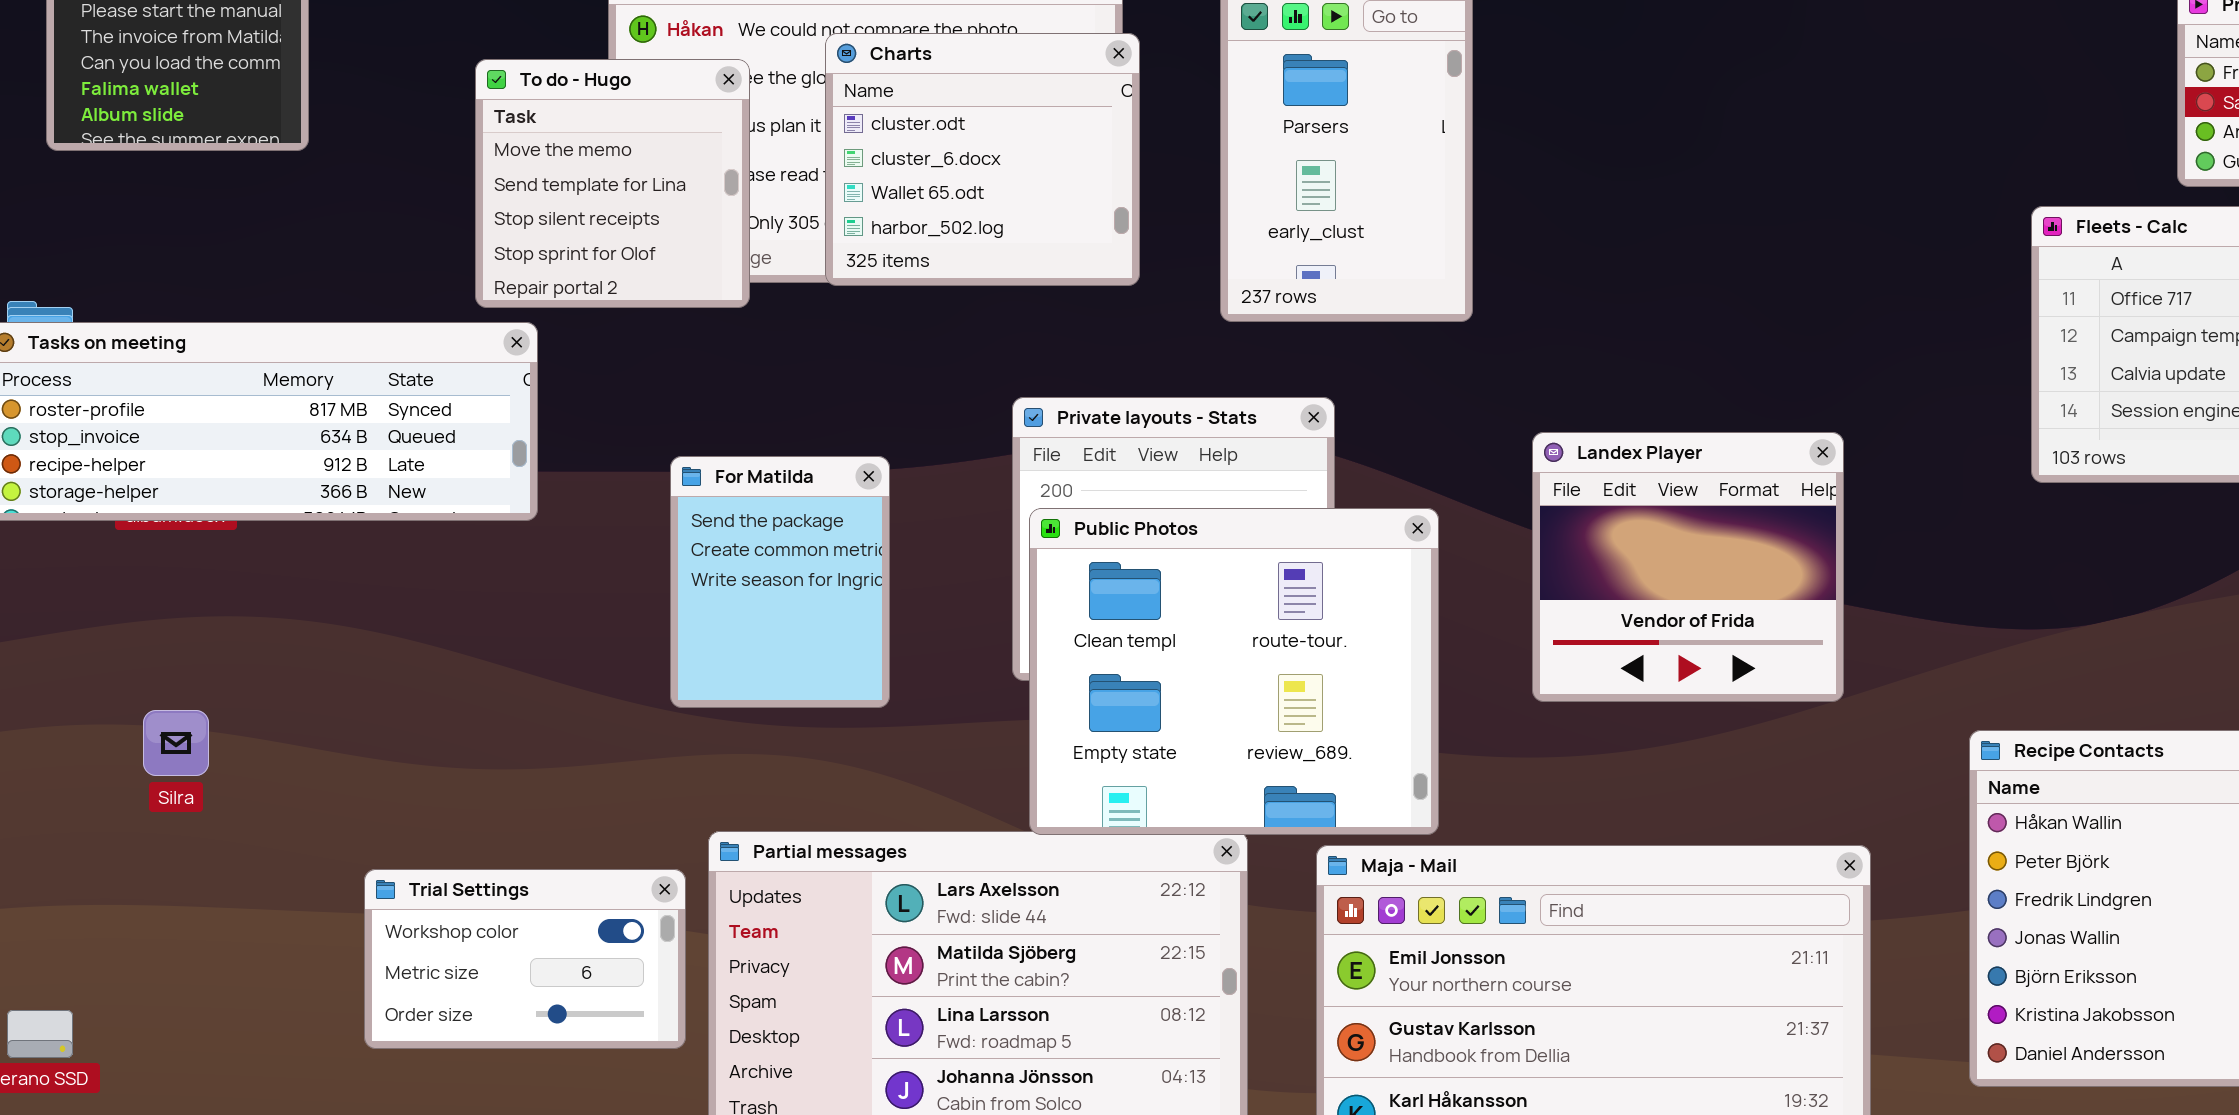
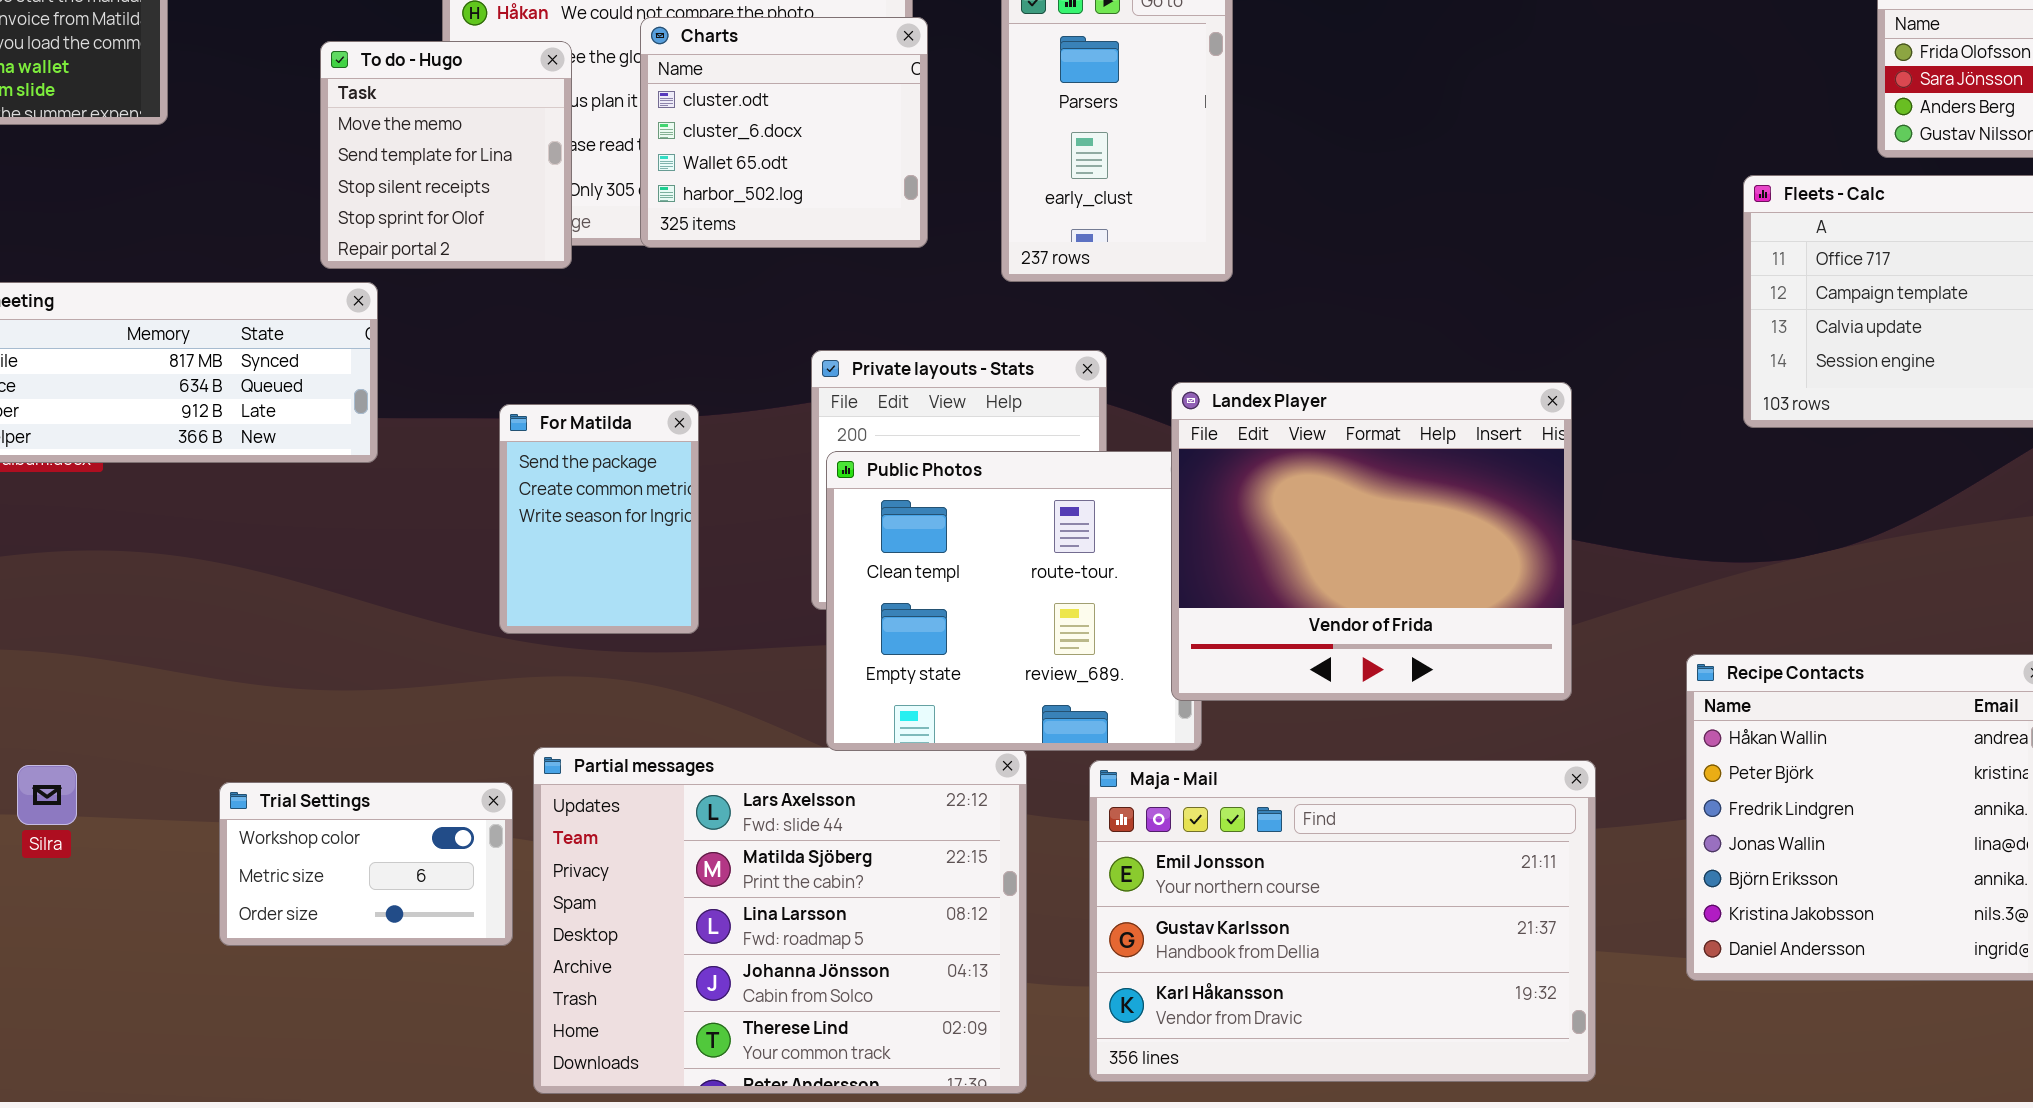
Landex Player: [1532,432,1844,702] -> [1171,382,1572,701], resized
Silra: [143,710,209,776] -> [17,765,77,825], moved

